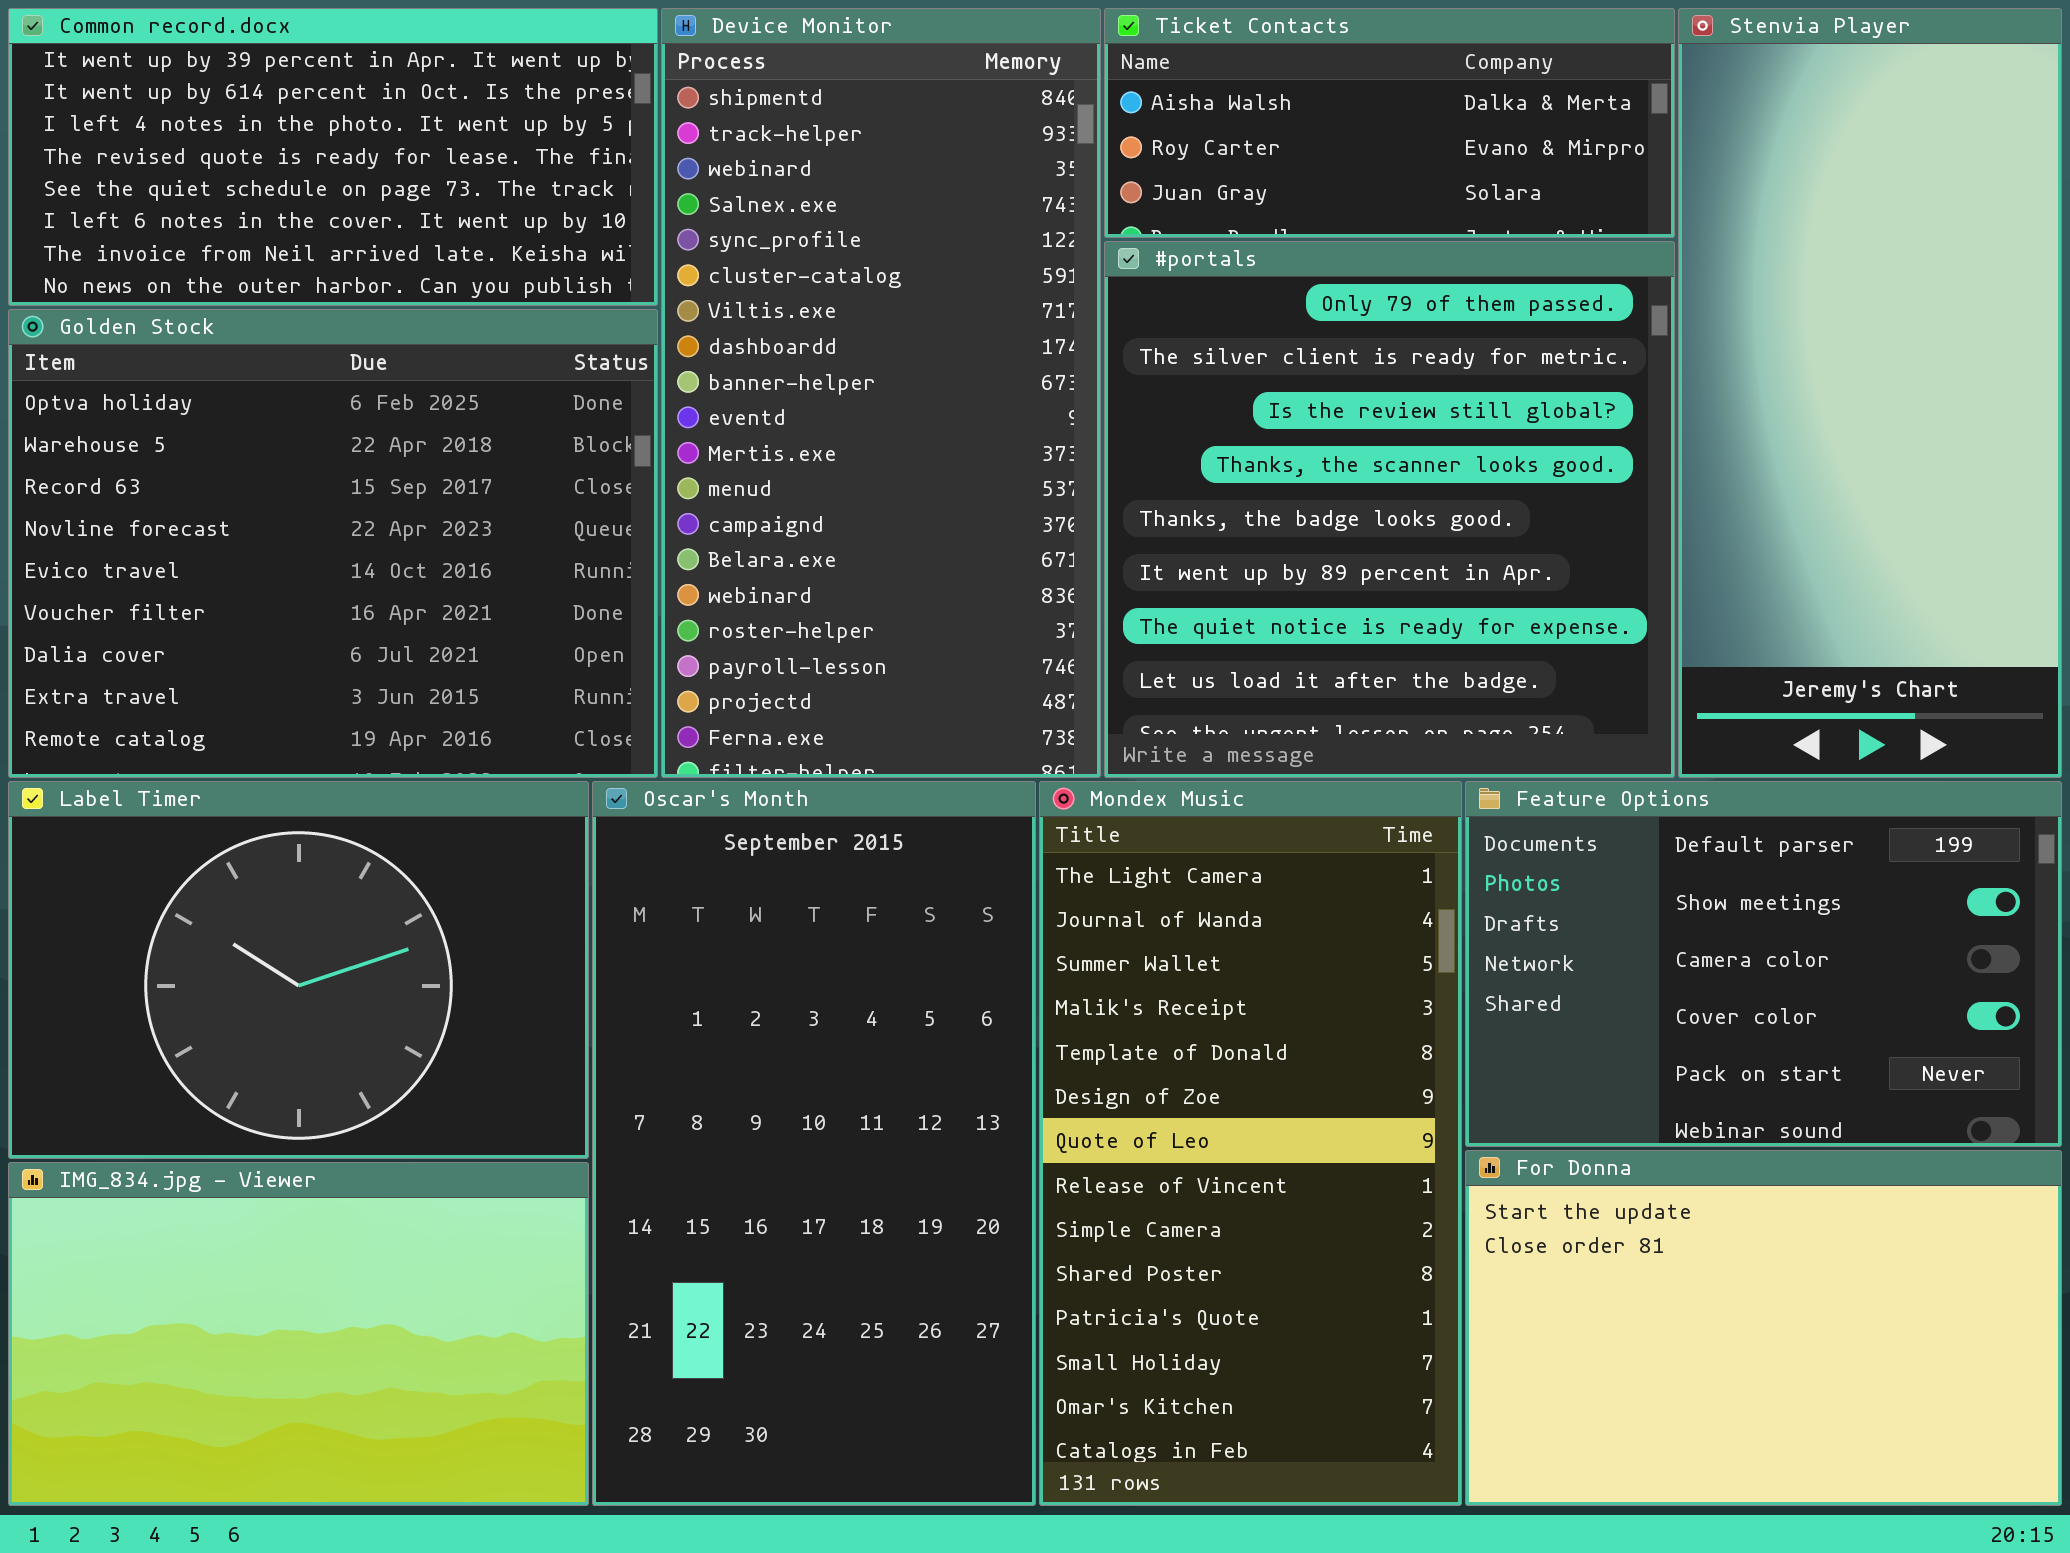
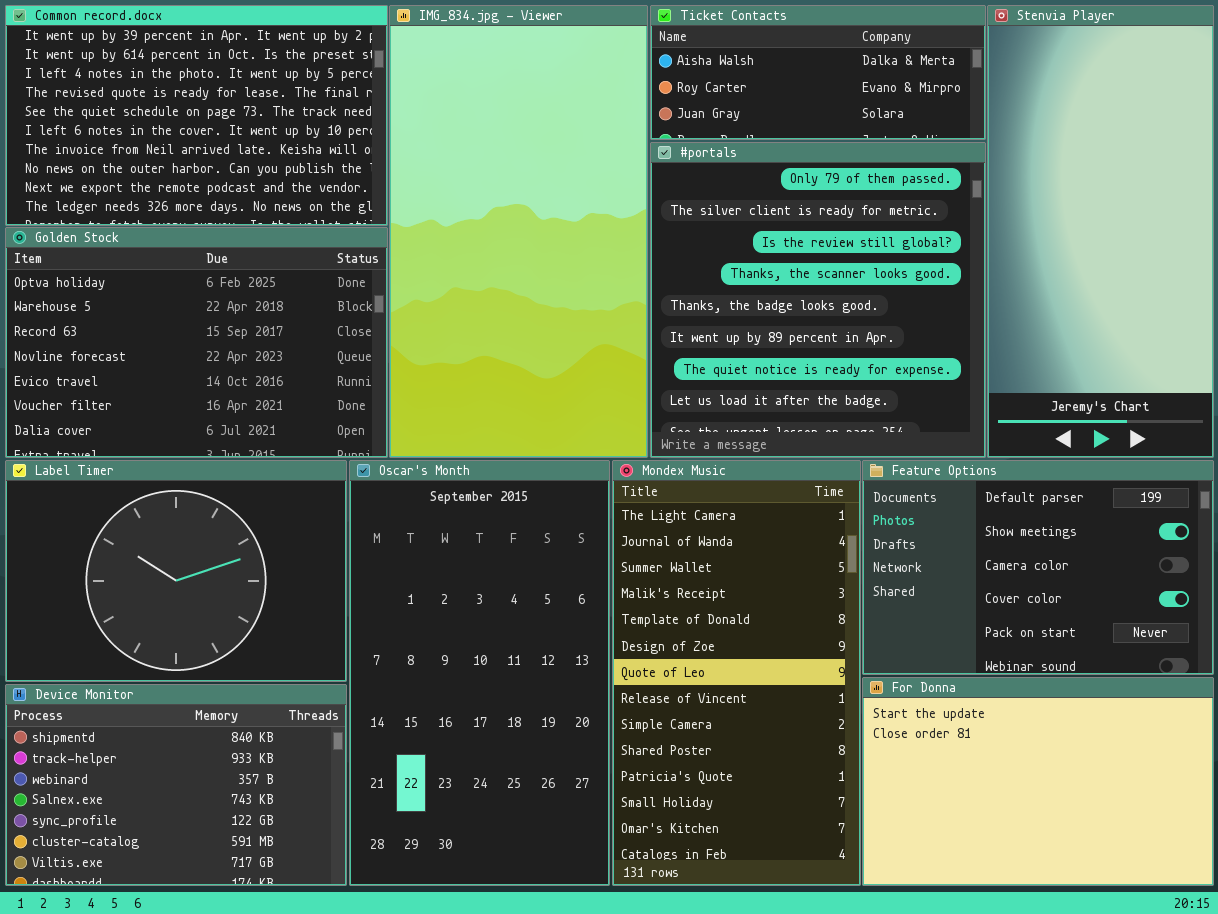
Common record.docx: [8,8,658,306] -> [5,5,388,226], resized
Device Monitor: [661,8,1101,778] -> [5,684,347,886], moved, resized
Golden Stock: [8,309,658,778] -> [5,227,388,458], resized
IMG_834.jpg - Viewer: [8,1162,589,1506] -> [389,5,648,458], moved, resized

